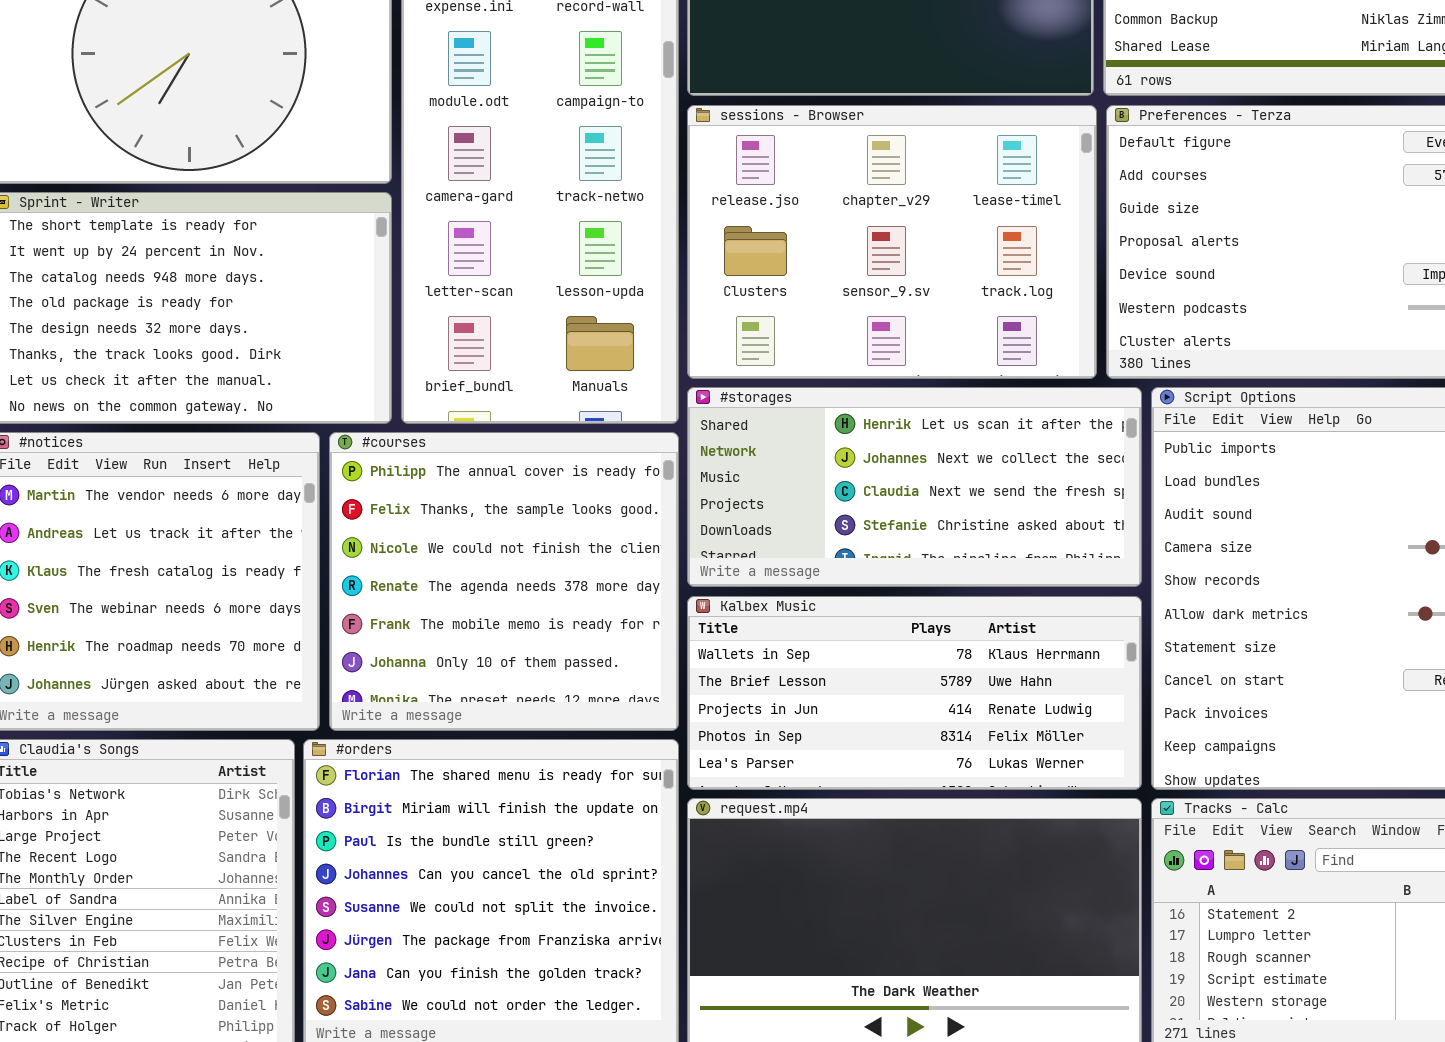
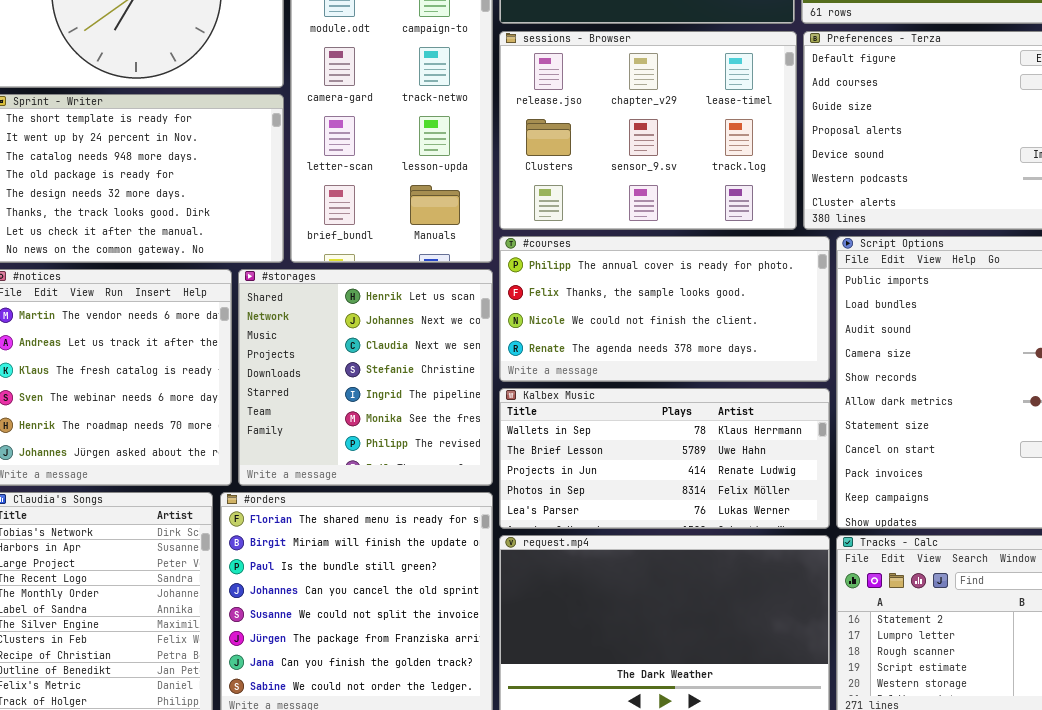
#storages: [687,387,1142,587] -> [238,269,493,486], moved, resized
#courses: [329,432,679,731] -> [499,236,830,382], moved, resized

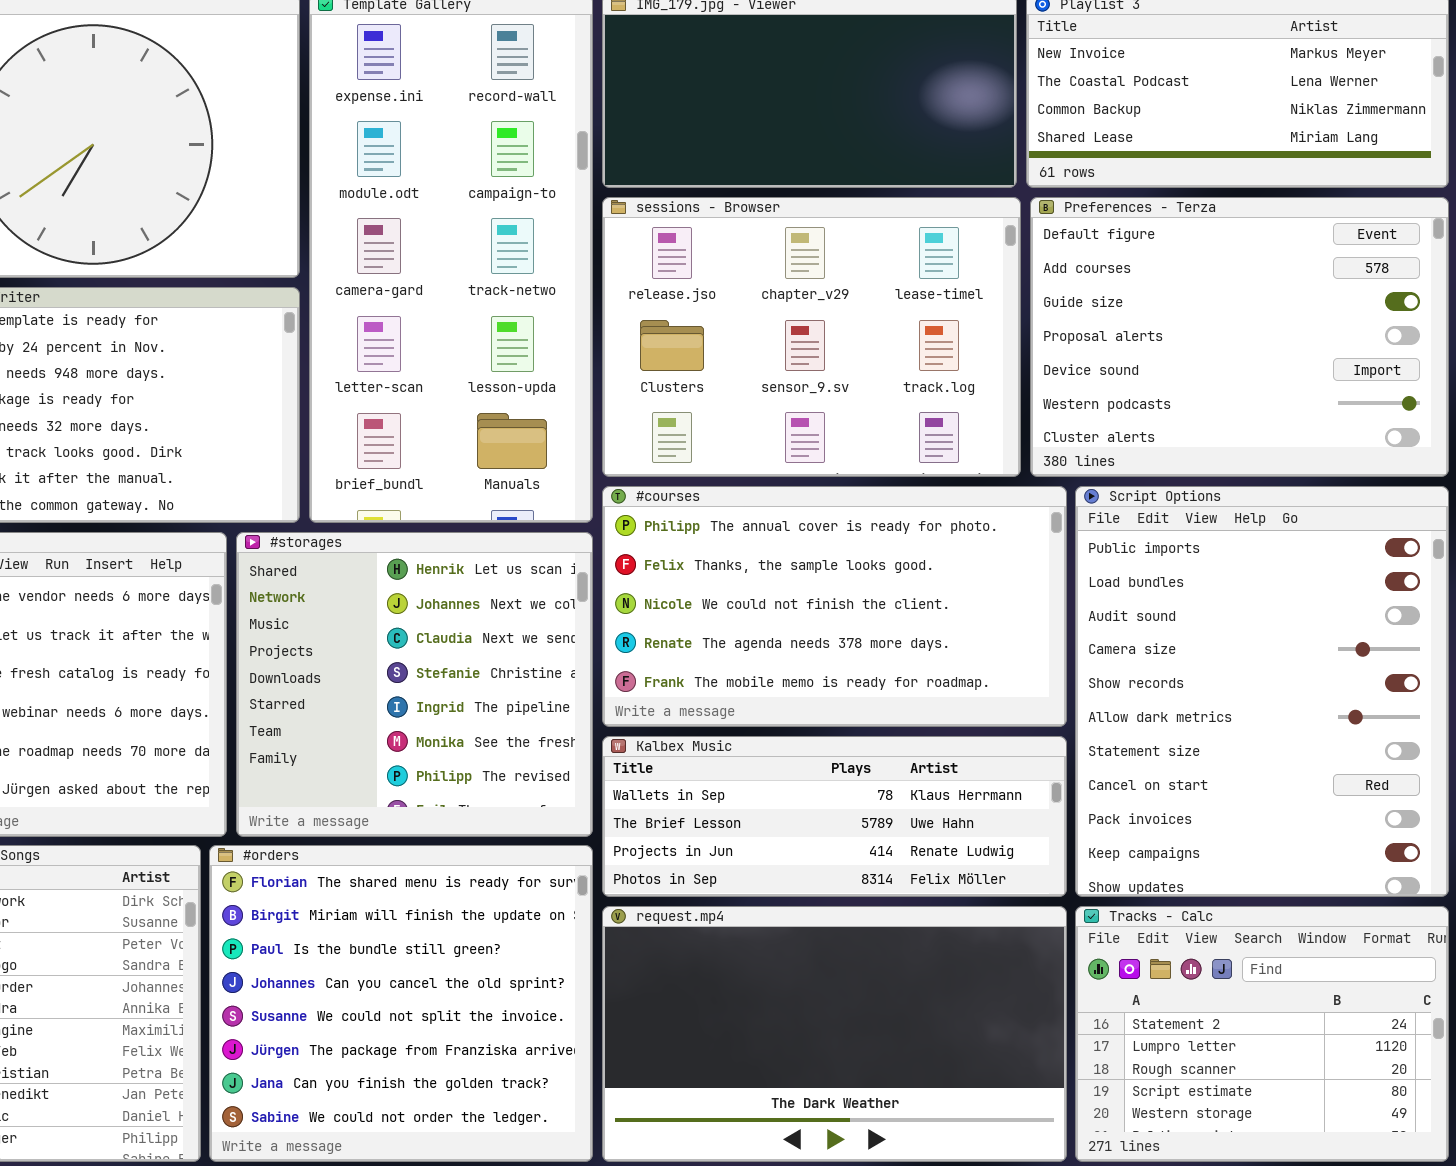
#courses: [499,236,830,382] -> [602,486,1067,727], resized
Kalbex Music: [499,388,830,529] -> [602,736,1067,897], resized

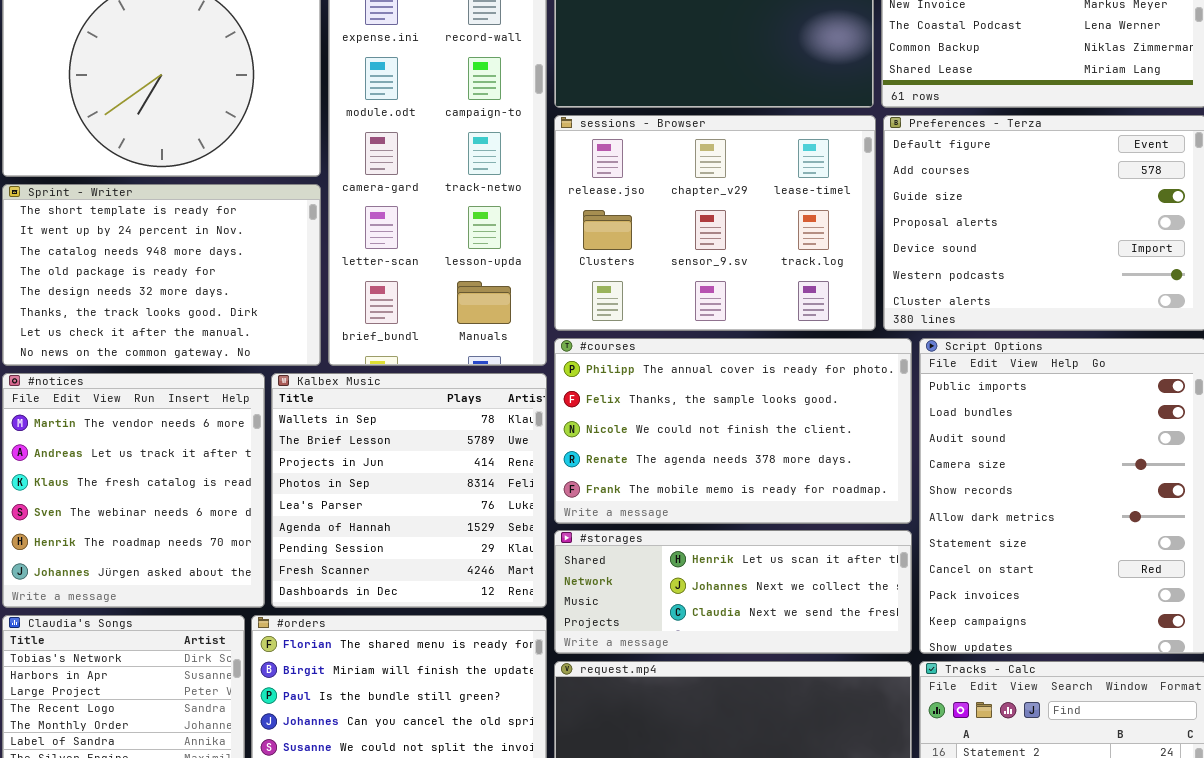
#storages: [236,532,593,837] -> [554,530,912,654], moved, resized
Kalbex Music: [602,736,1067,897] -> [271,373,547,608], moved, resized

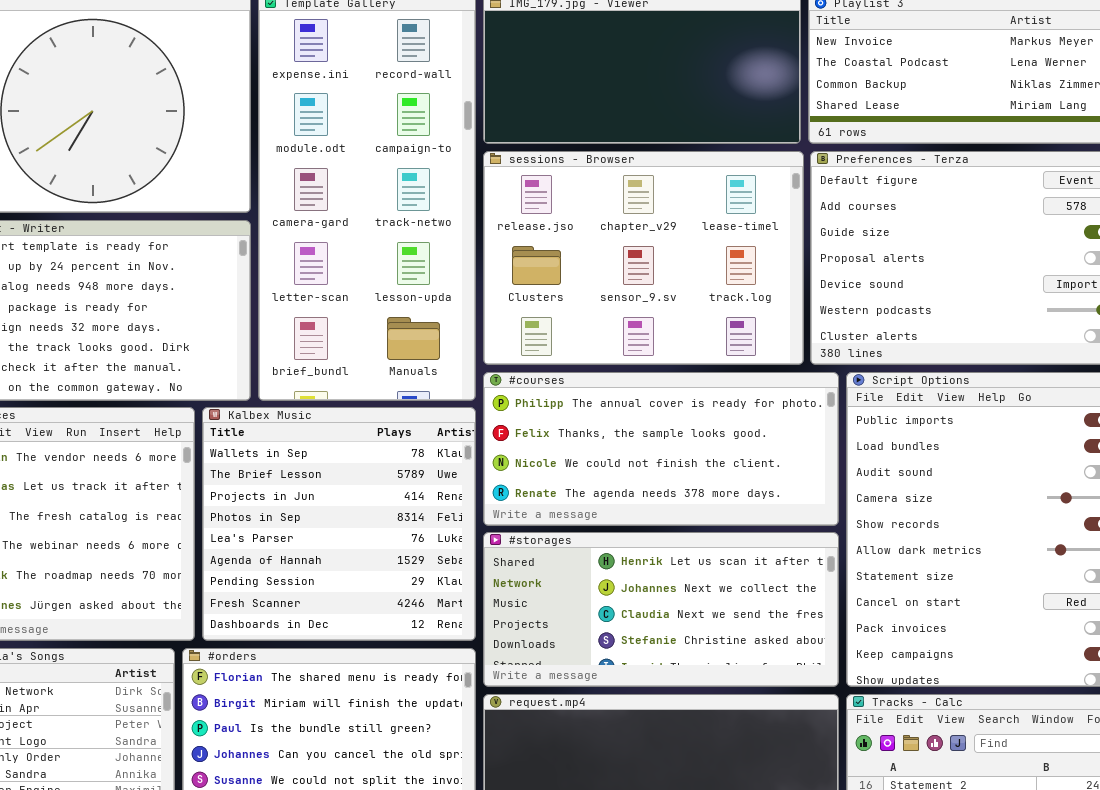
#courses: [554,338,912,524] -> [483,372,839,526], resized
#storages: [554,530,912,654] -> [483,532,839,687], resized

